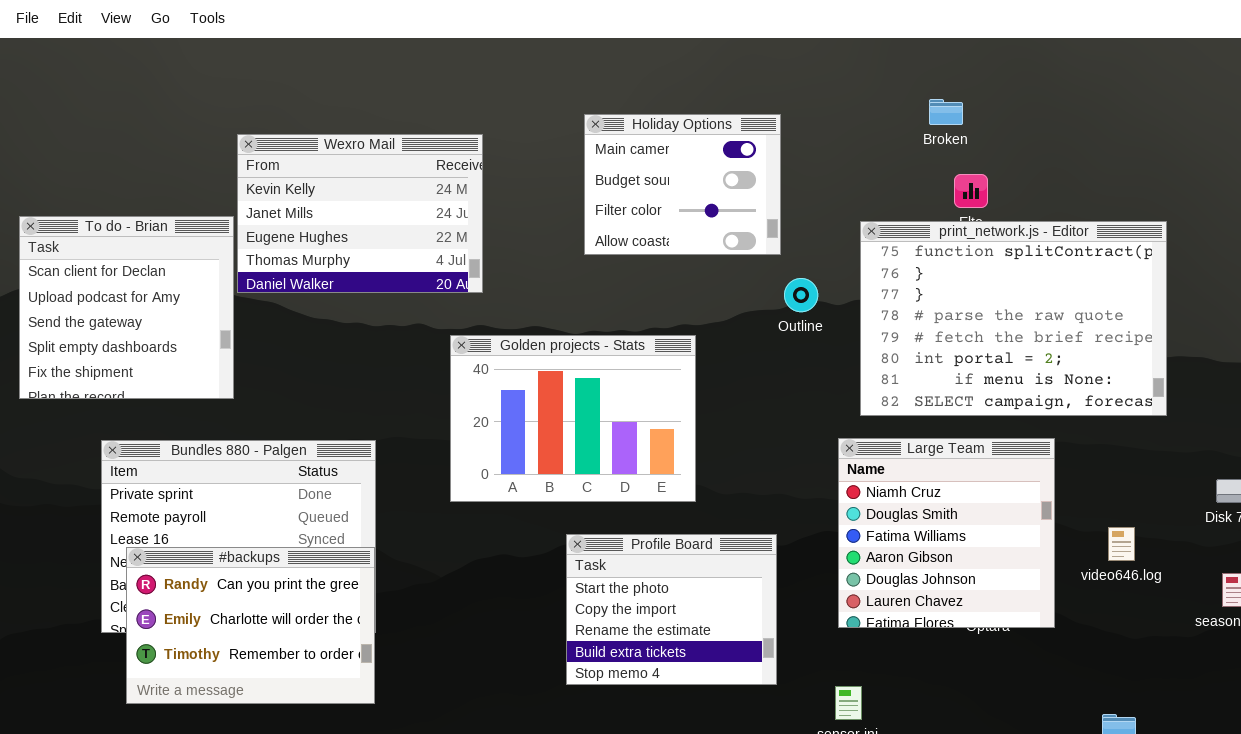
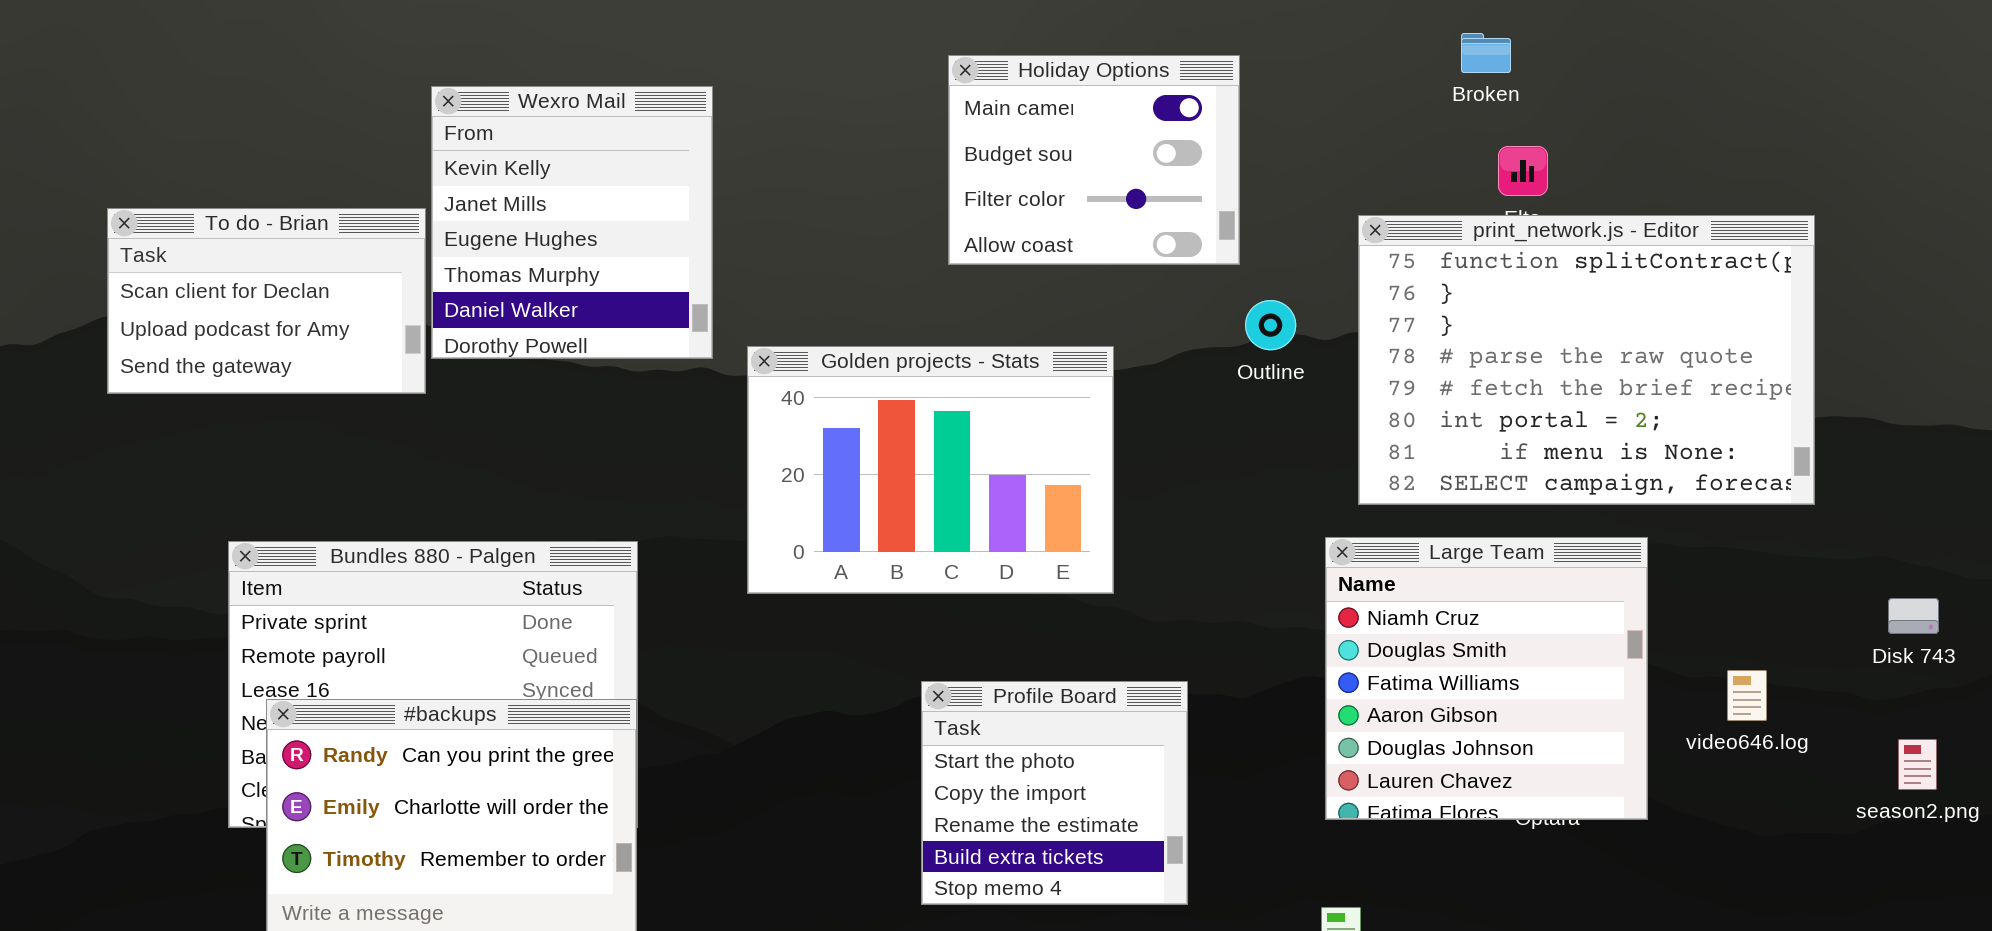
Wexro Mail: [237,134,483,293] -> [431,86,713,359], resized
To do - Brian: [19,216,234,399] -> [107,208,426,394], resized
Golden projects - Stats: [450,335,696,502] -> [747,346,1114,594], moved
Profile Board: [566,534,777,685] -> [921,681,1188,905], resized

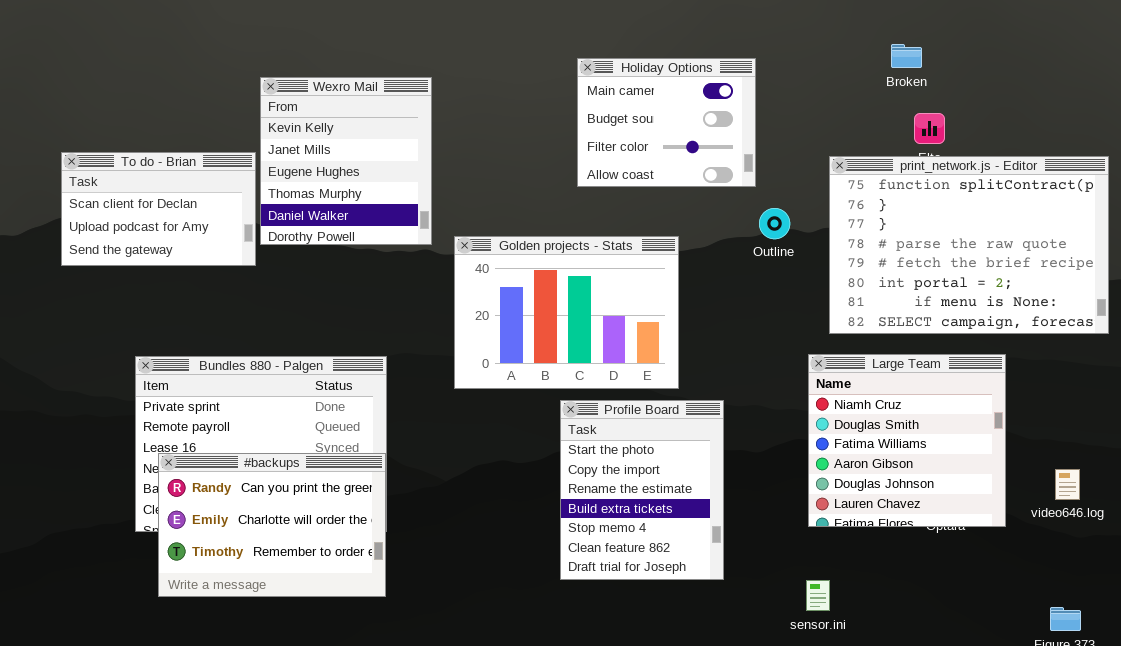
video646.log: [1727,670,1767,721] -> [1055,469,1080,500], moved
Profile Board: [921,681,1188,905] -> [560,400,724,580], resized

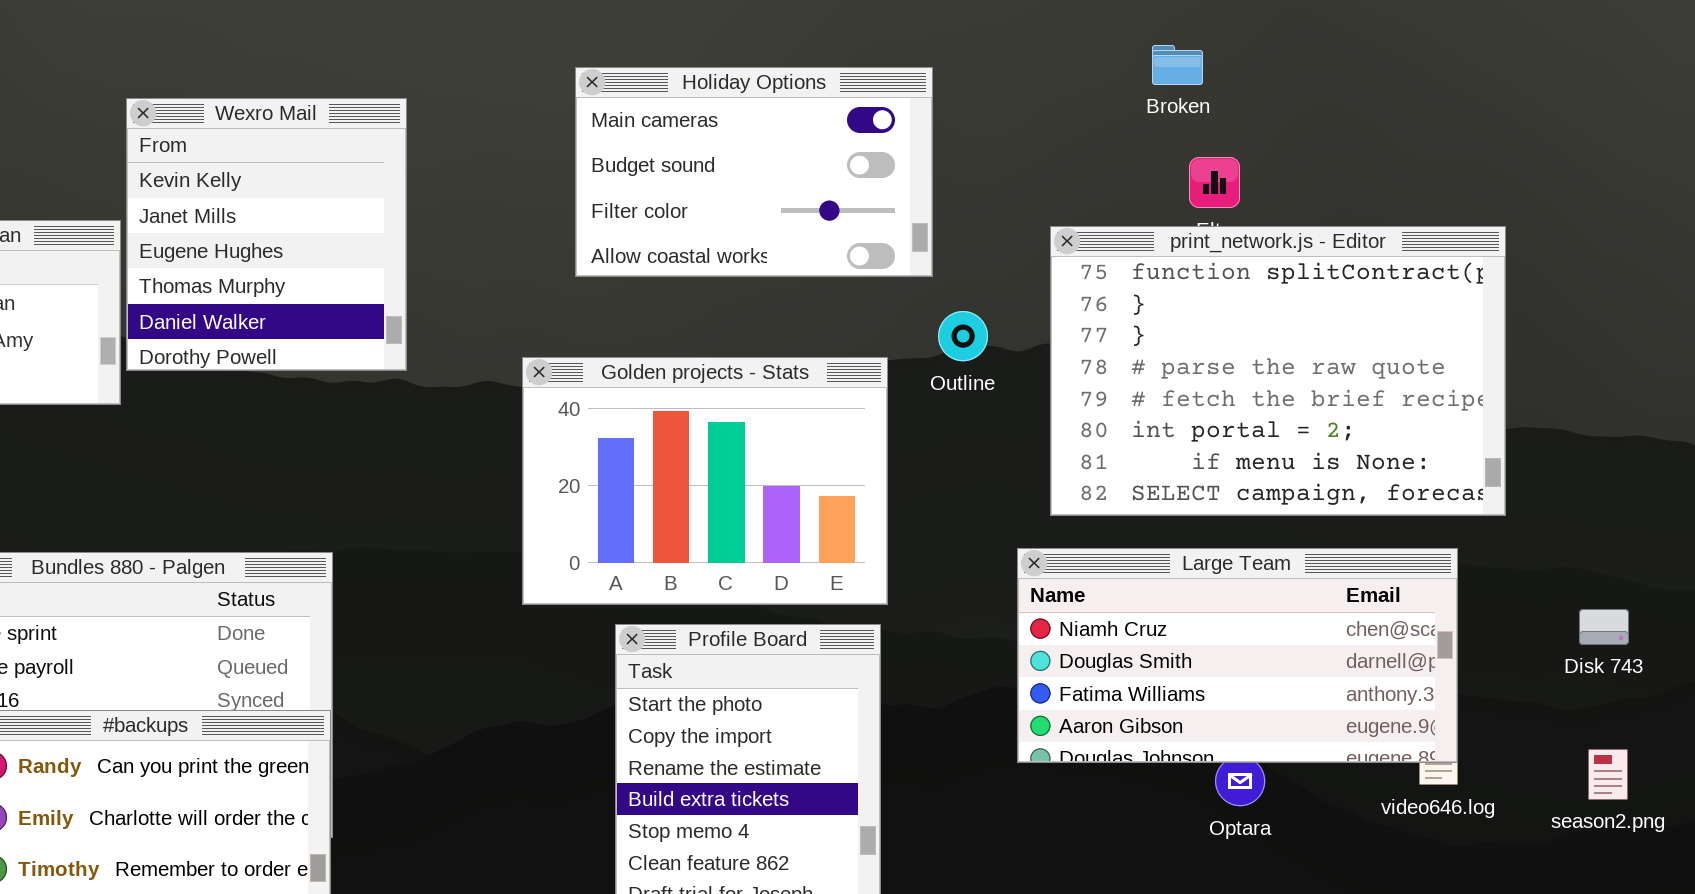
Holiday Options: [577,58,756,187] -> [575,67,933,277], resized
Golden projects - Stats: [454,236,679,389] -> [522,357,888,605], moved
Large Team: [808,354,1006,527] -> [1017,548,1458,763], resized

